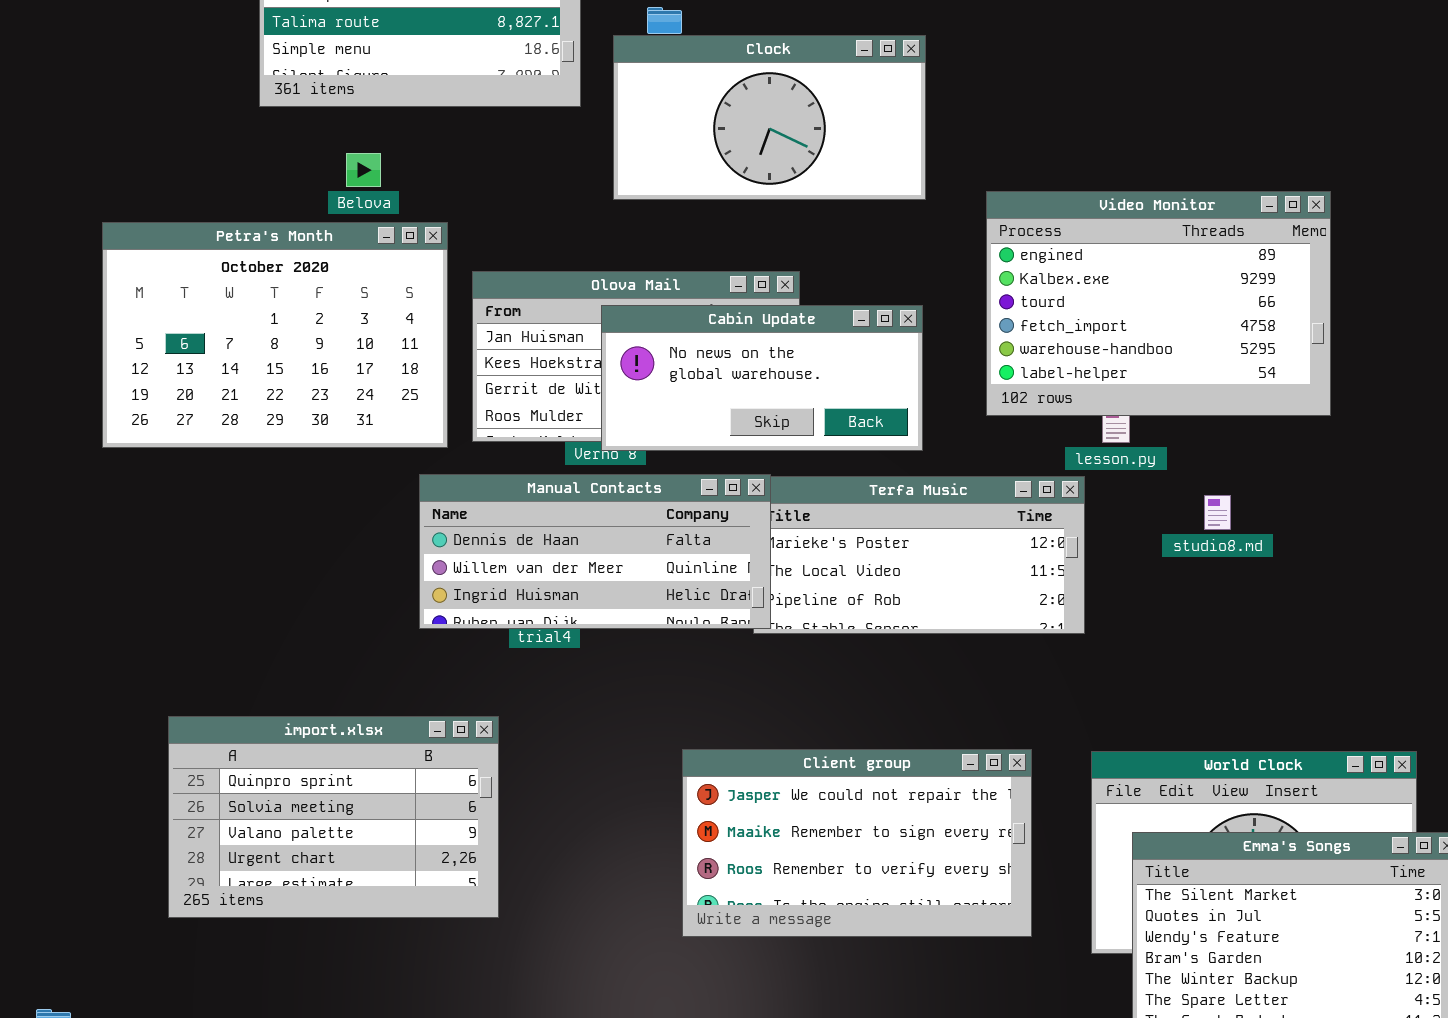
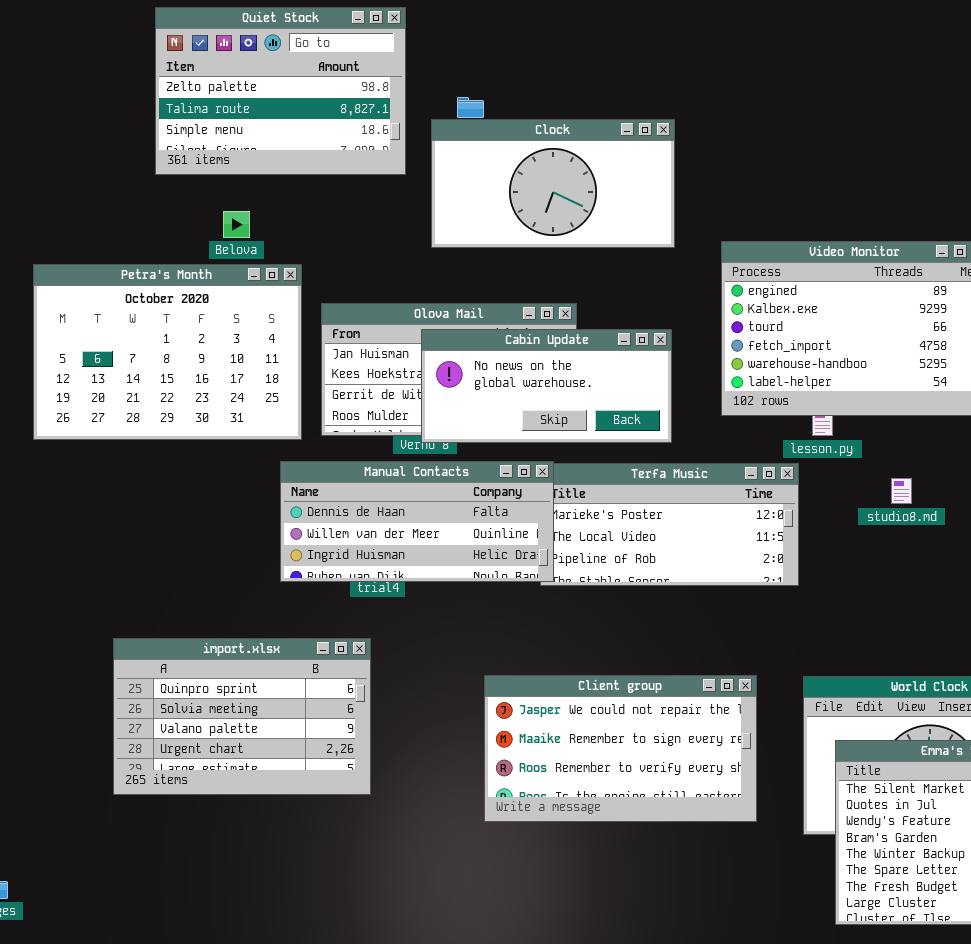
import.xlsx: [168,716,499,918] -> [113,638,371,795], moved

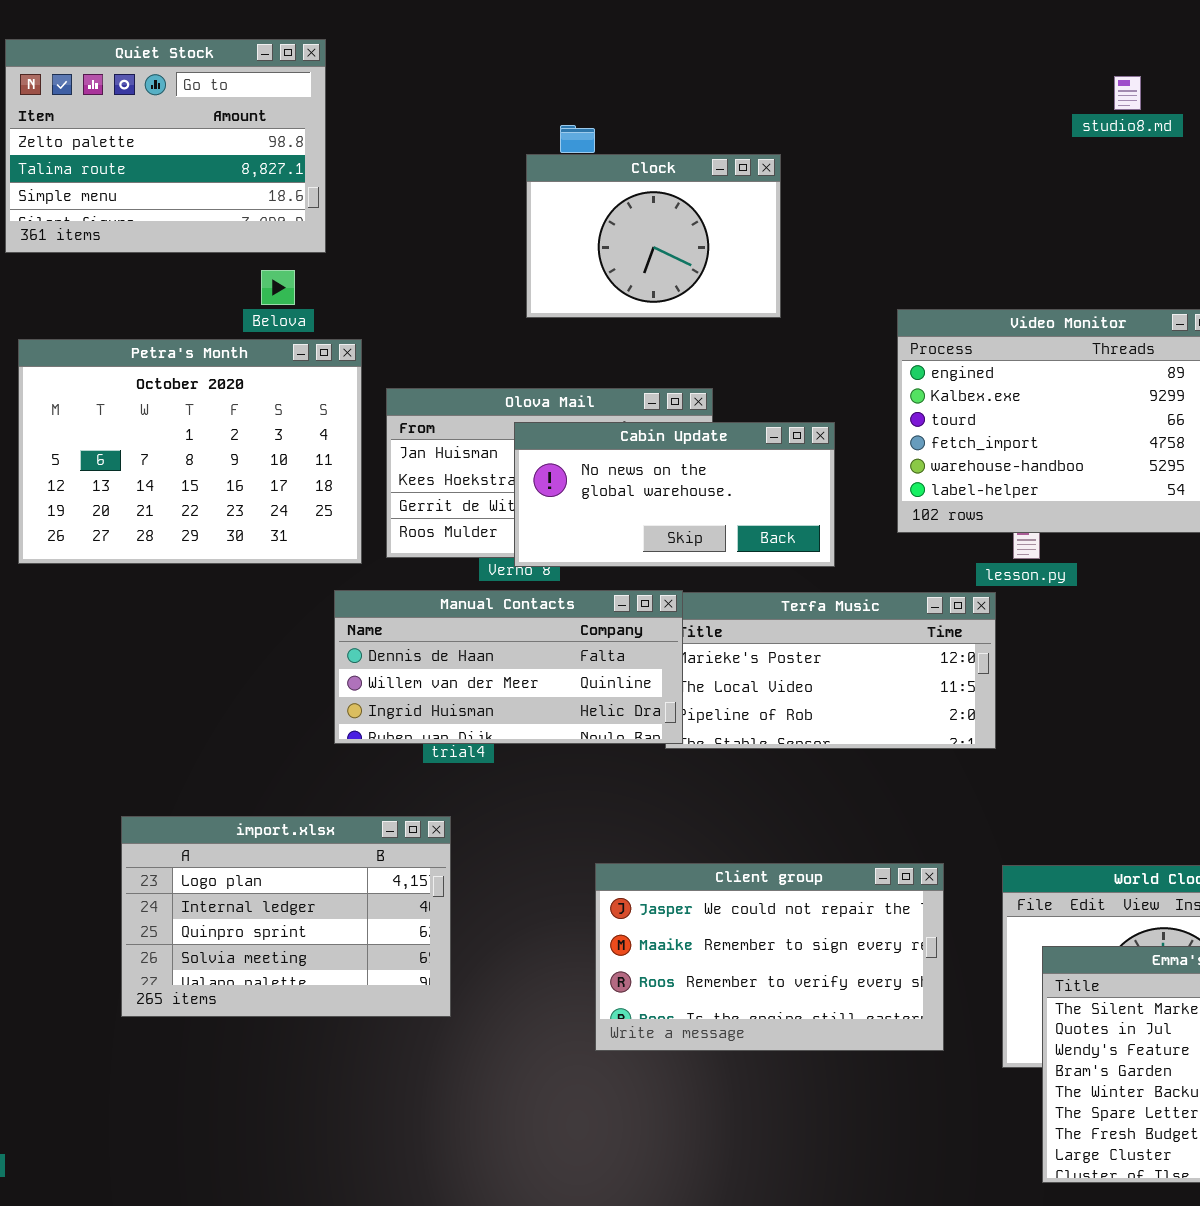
Quiet Stock: [155,7,406,175] -> [5,39,326,253], moved
Clock: [431,119,675,248] -> [526,154,781,318], resized
studio8.md: [891,478,912,504] -> [1114,76,1141,110], moved
import.xlsx: [113,638,371,795] -> [121,816,451,1017], scrolled up 2 rows

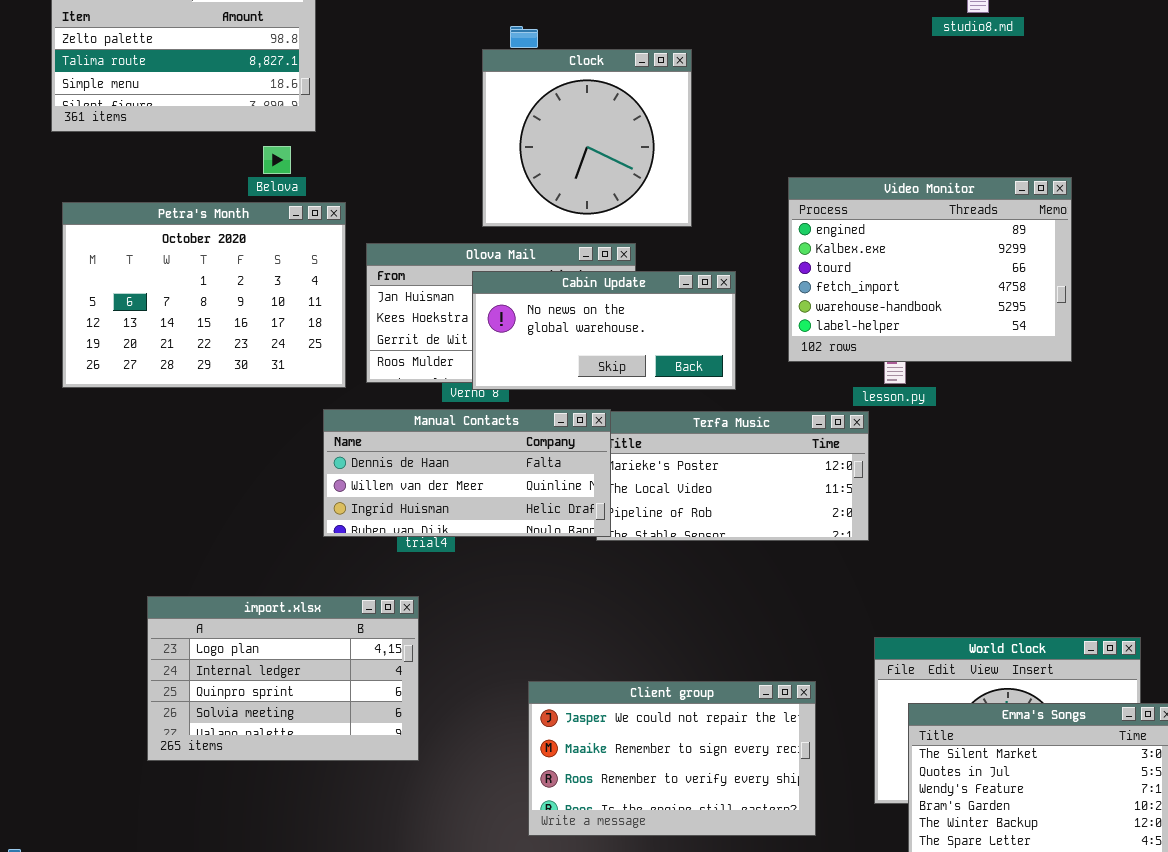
Clock: [526,154,781,318] -> [482,49,692,227], resized
Client group: [595,863,944,1051] -> [528,681,816,836], moved

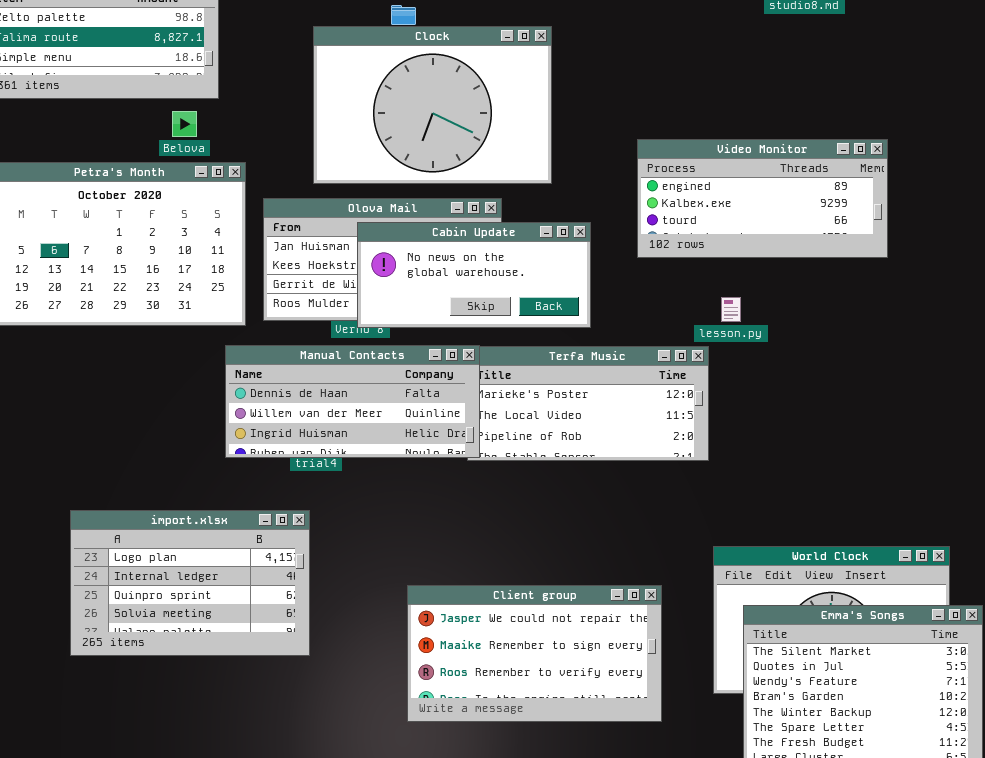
Clock: [482,49,692,227] -> [313,26,552,184], resized
Video Monitor: [788,177,1072,362] -> [637,139,888,258], resized

